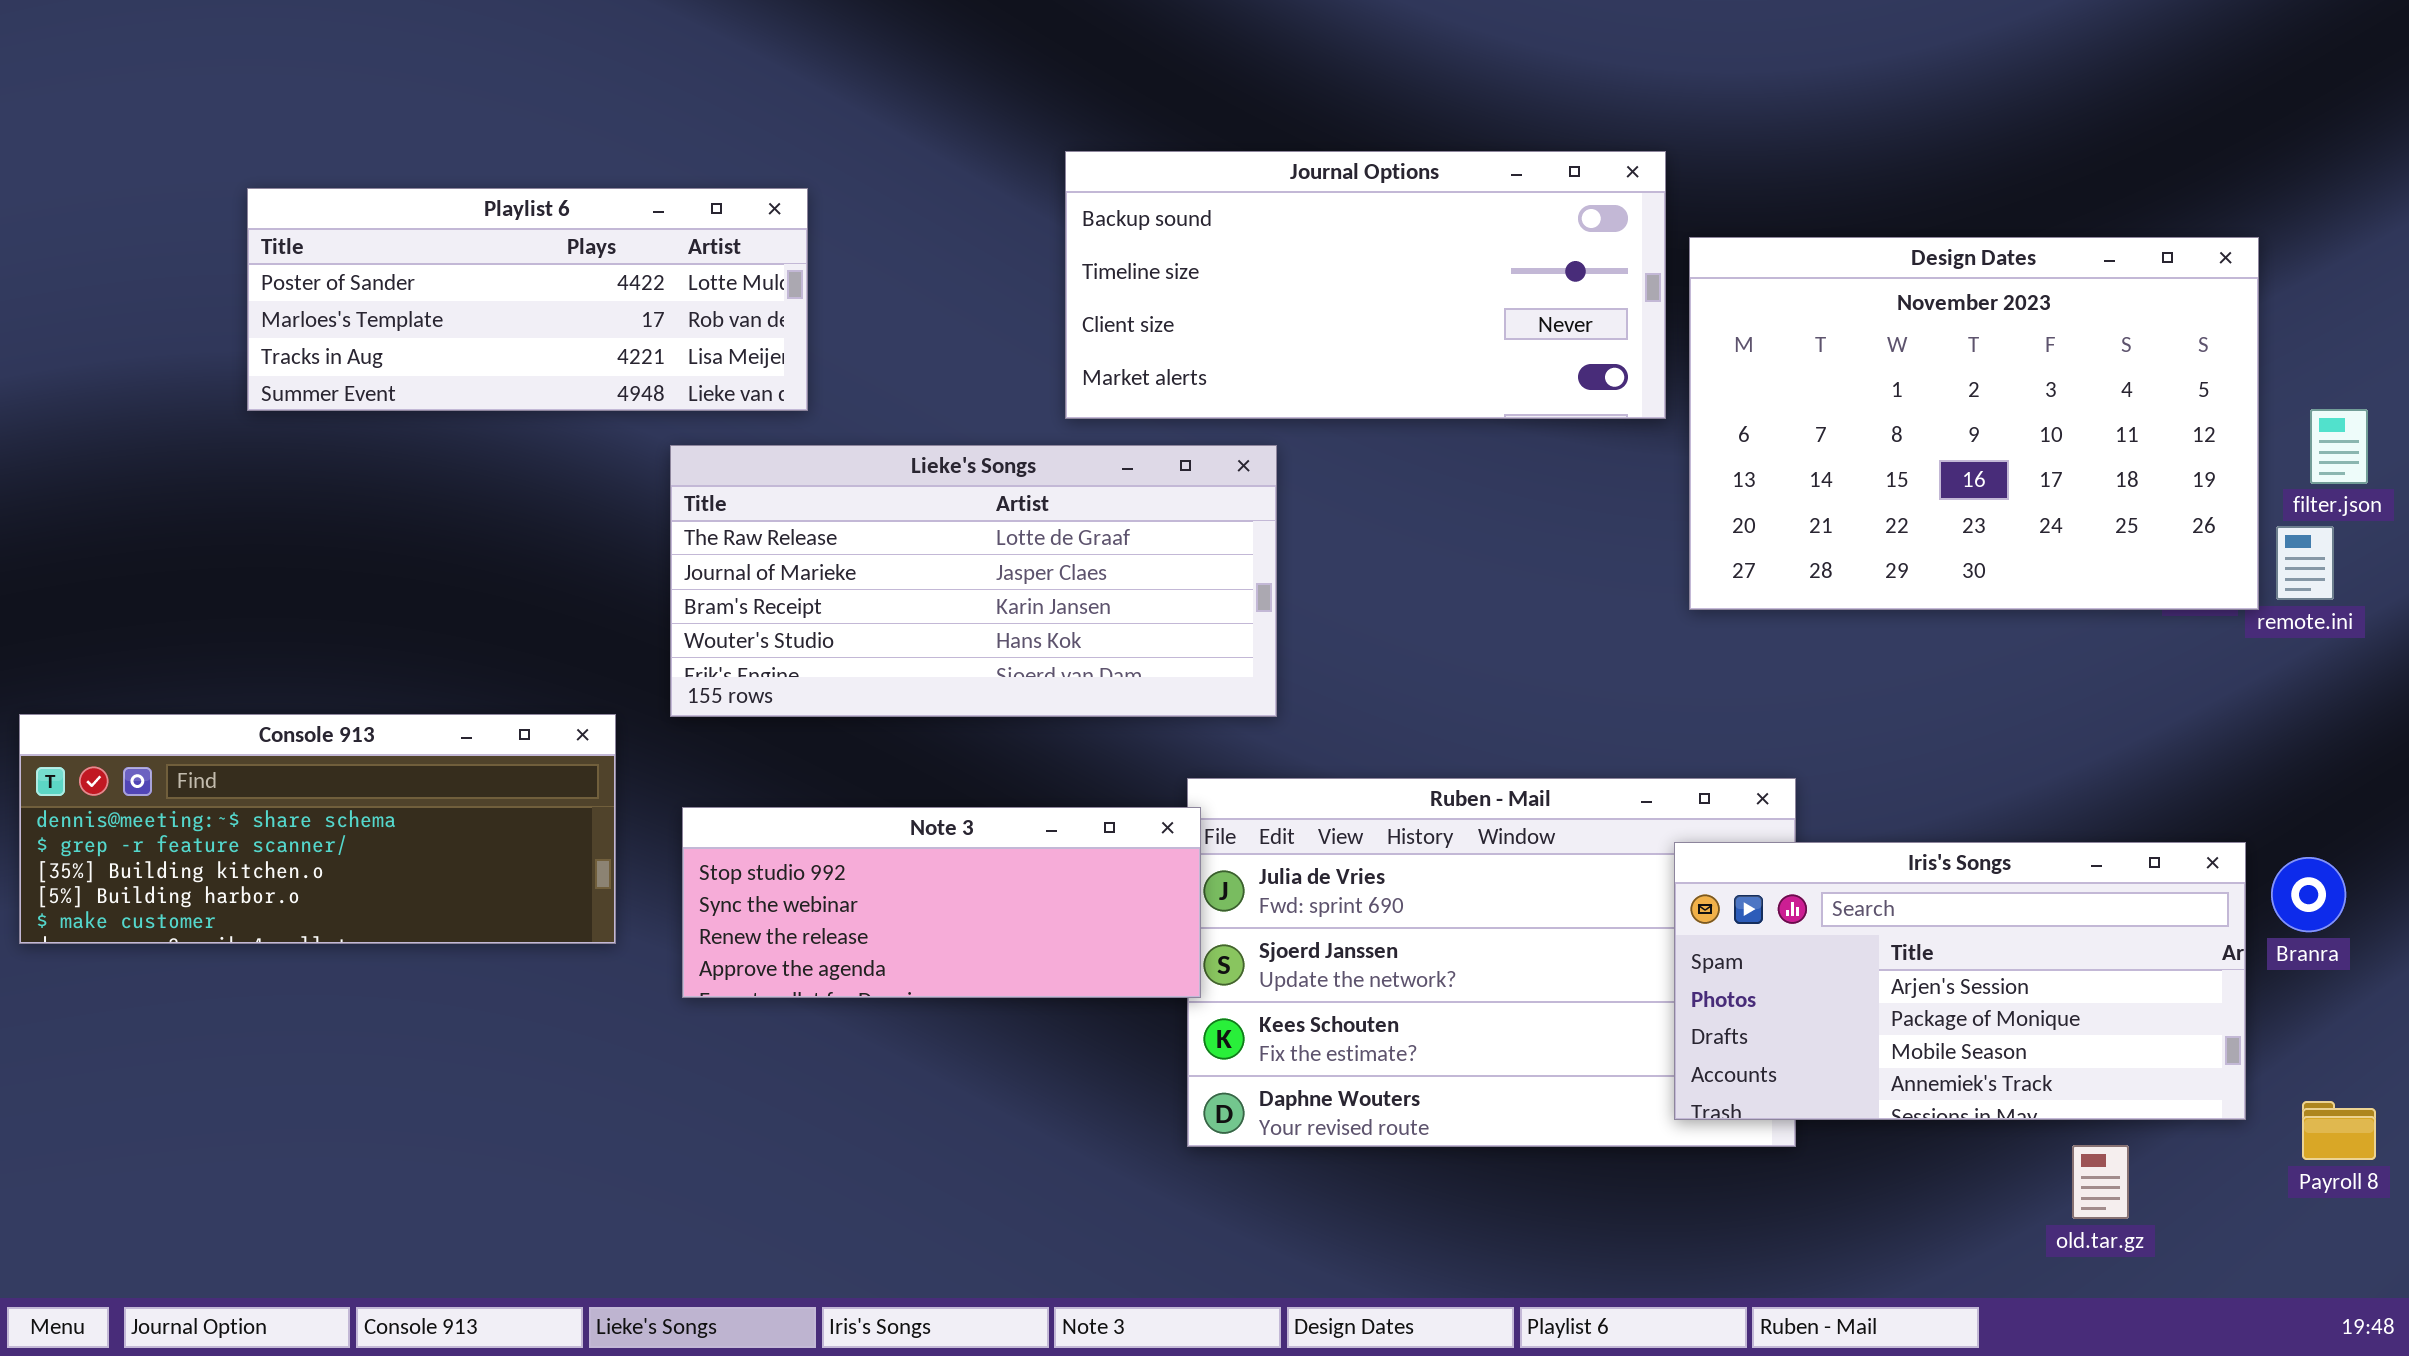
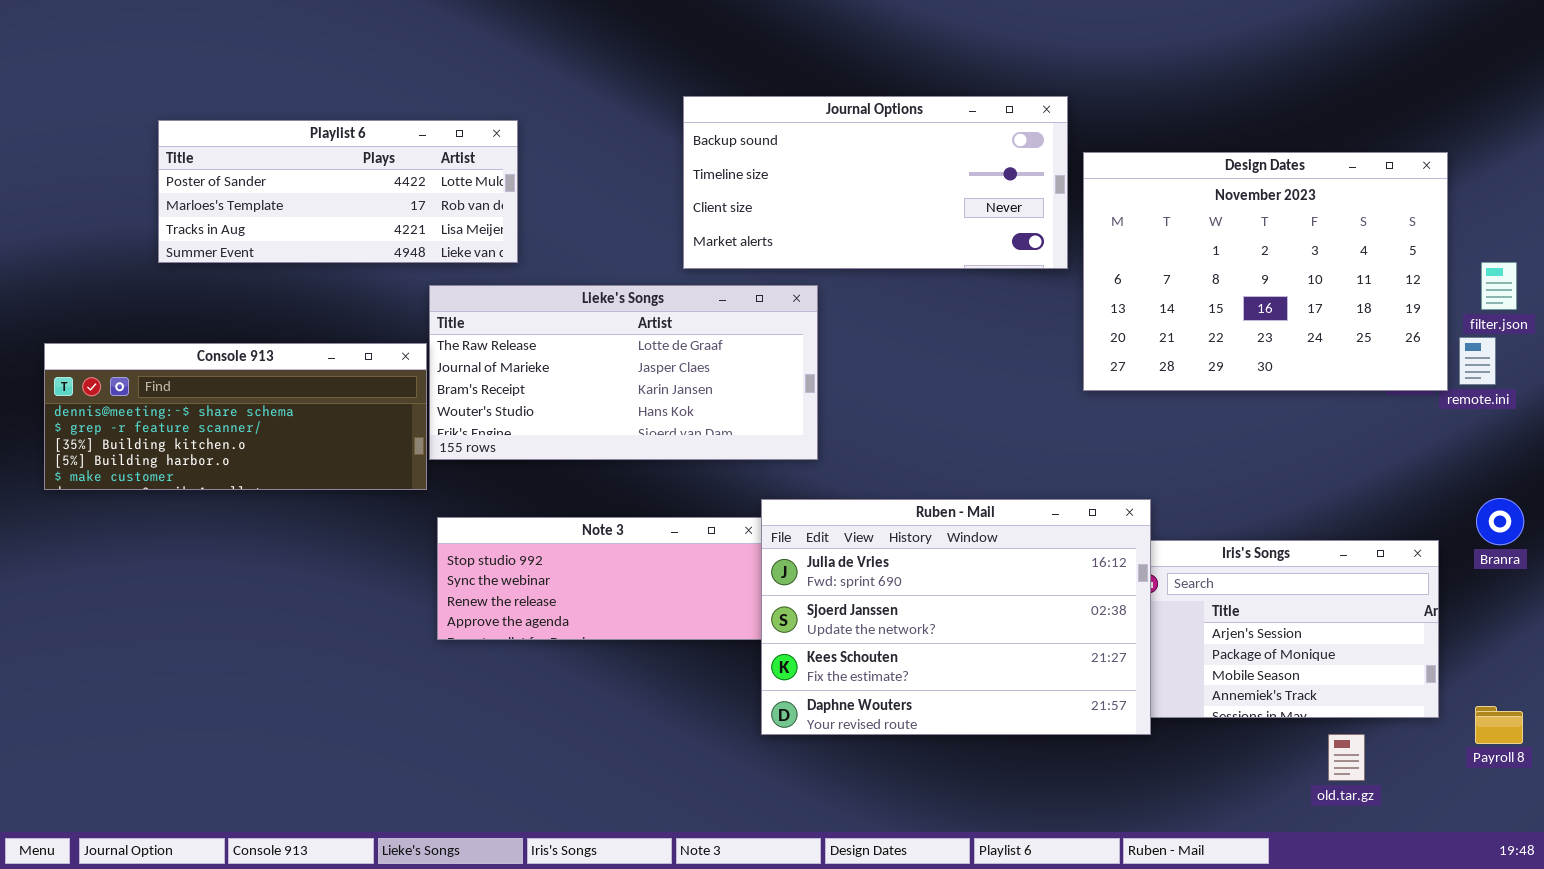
Console 913: [19,714,616,944] -> [44,343,427,490], moved
Ruben - Mail: [1187,778,1796,1147] -> [761,499,1151,735], raised
Branra: [2271,857,2346,932] -> [1476,498,1524,545], moved

